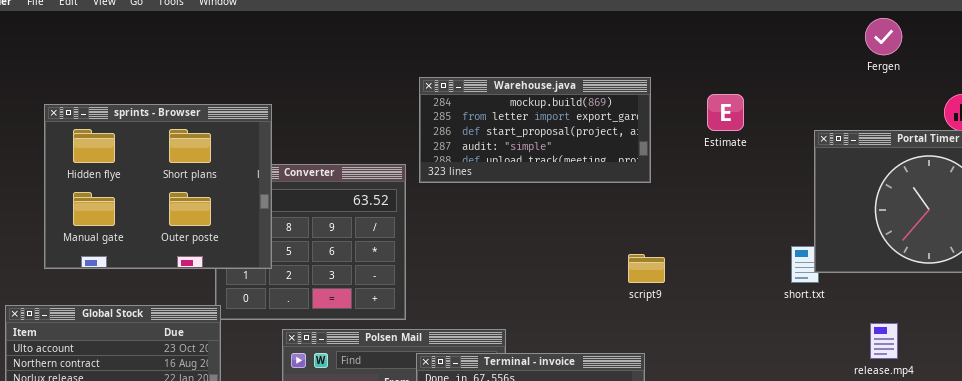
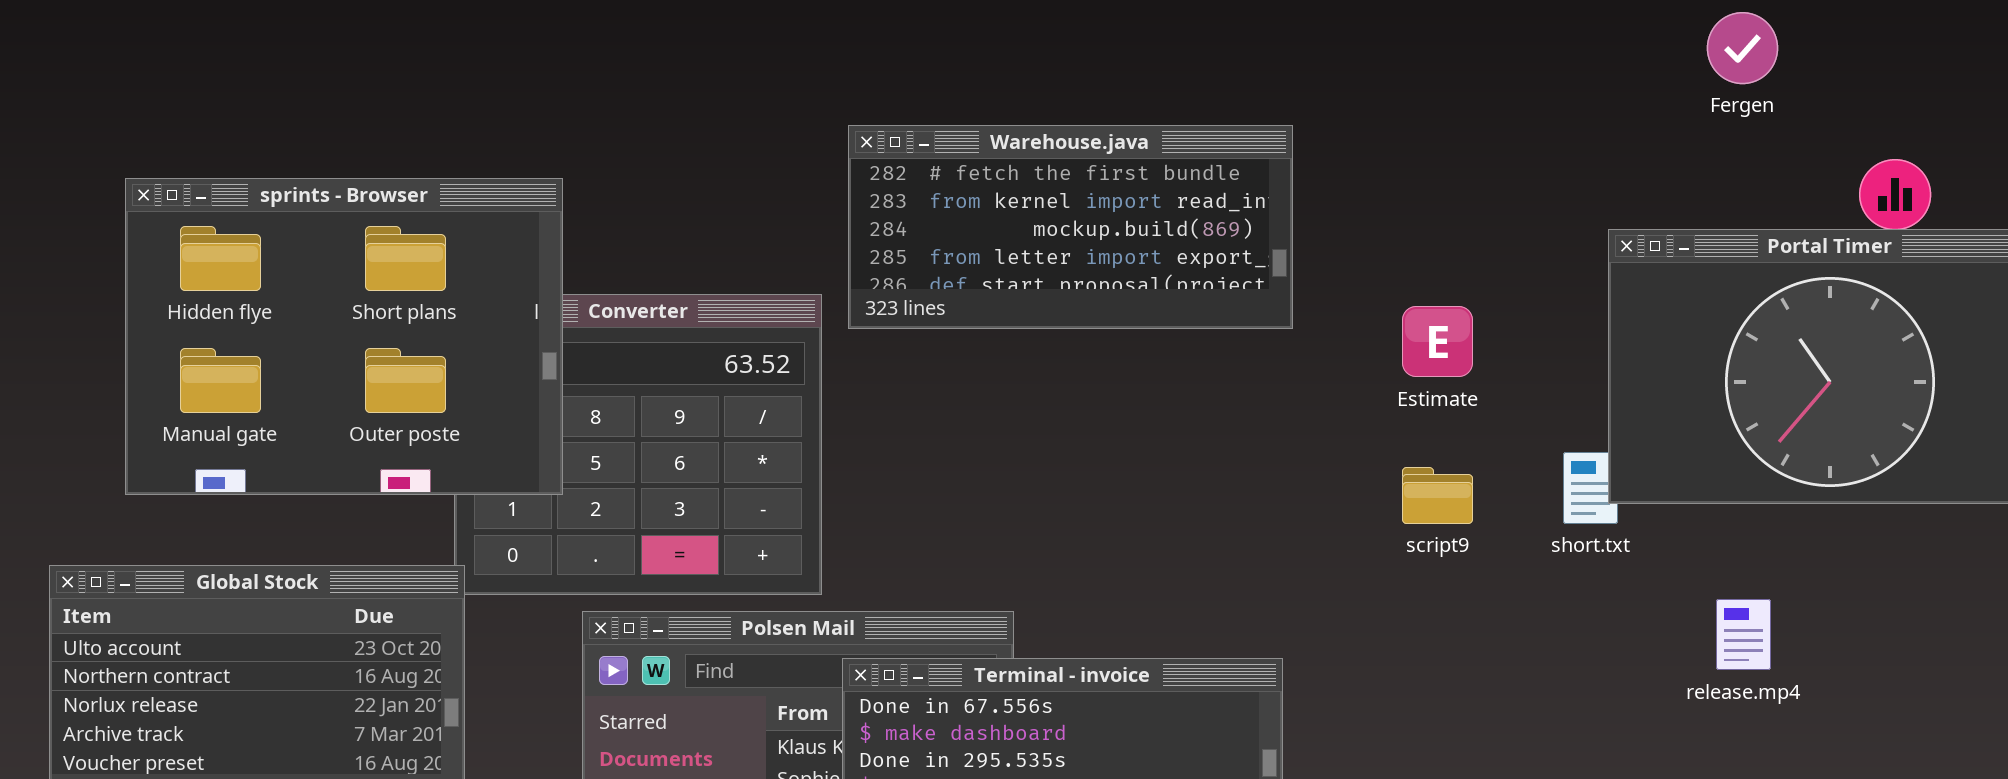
Warehouse.java: [419,77,651,183] -> [848,125,1293,329], scrolled up 2 rows
Estimate: [707,94,744,131] -> [1402,306,1473,377], moved
script9: [628,254,665,283] -> [1402,467,1473,524], moved

